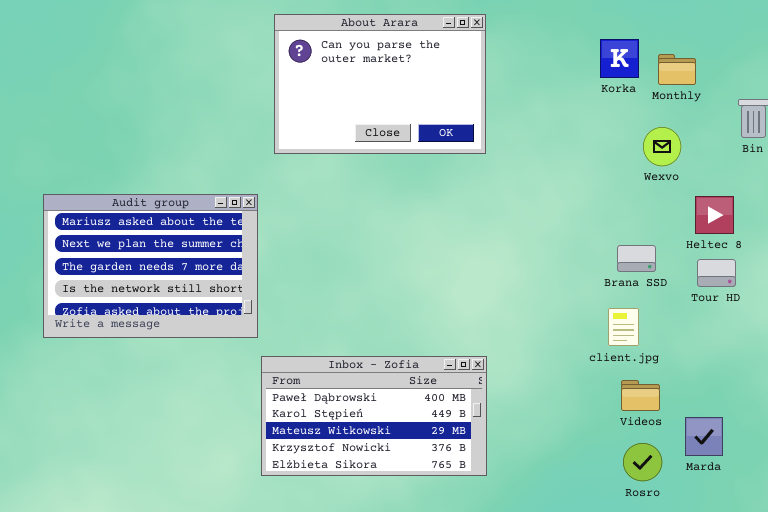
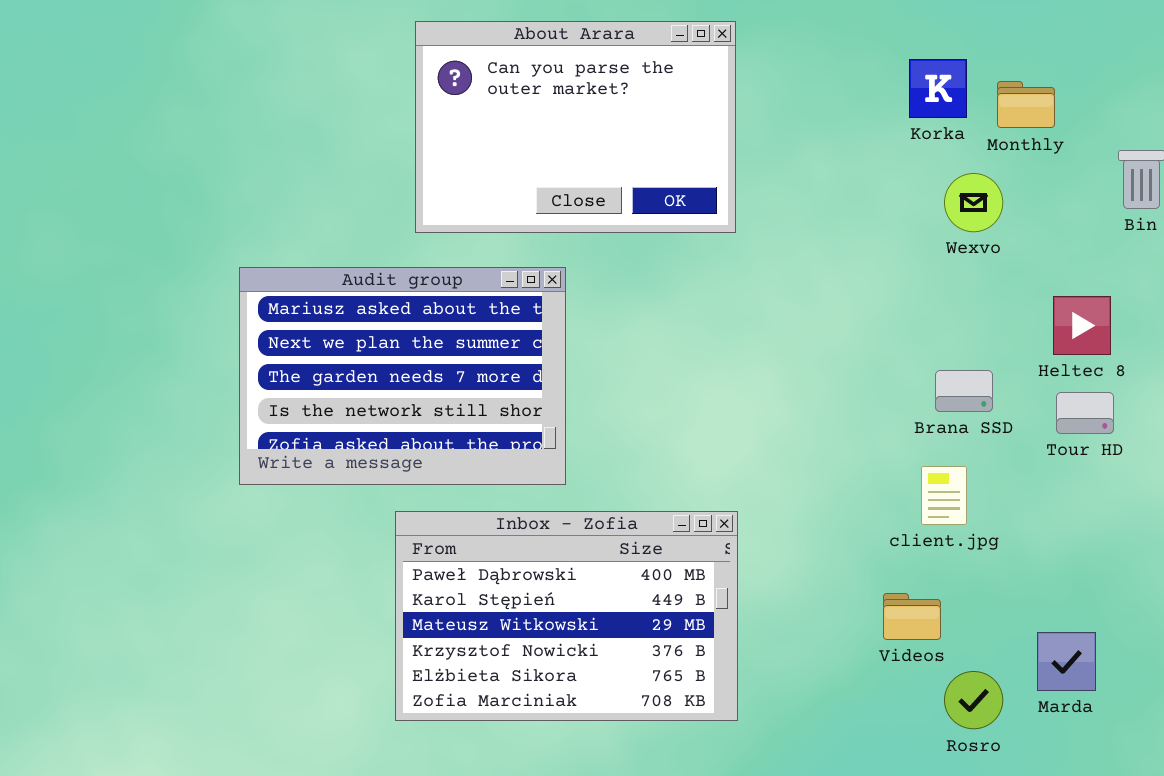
Wexvo: [643,127,681,166] -> [944,173,1003,232], moved
Audit group: [43,194,258,338] -> [239,267,566,485], moved
Inbox - Zofia: [261,356,487,476] -> [395,511,738,721], resized
Videos: [621,380,660,411] -> [883,593,941,640], moved

